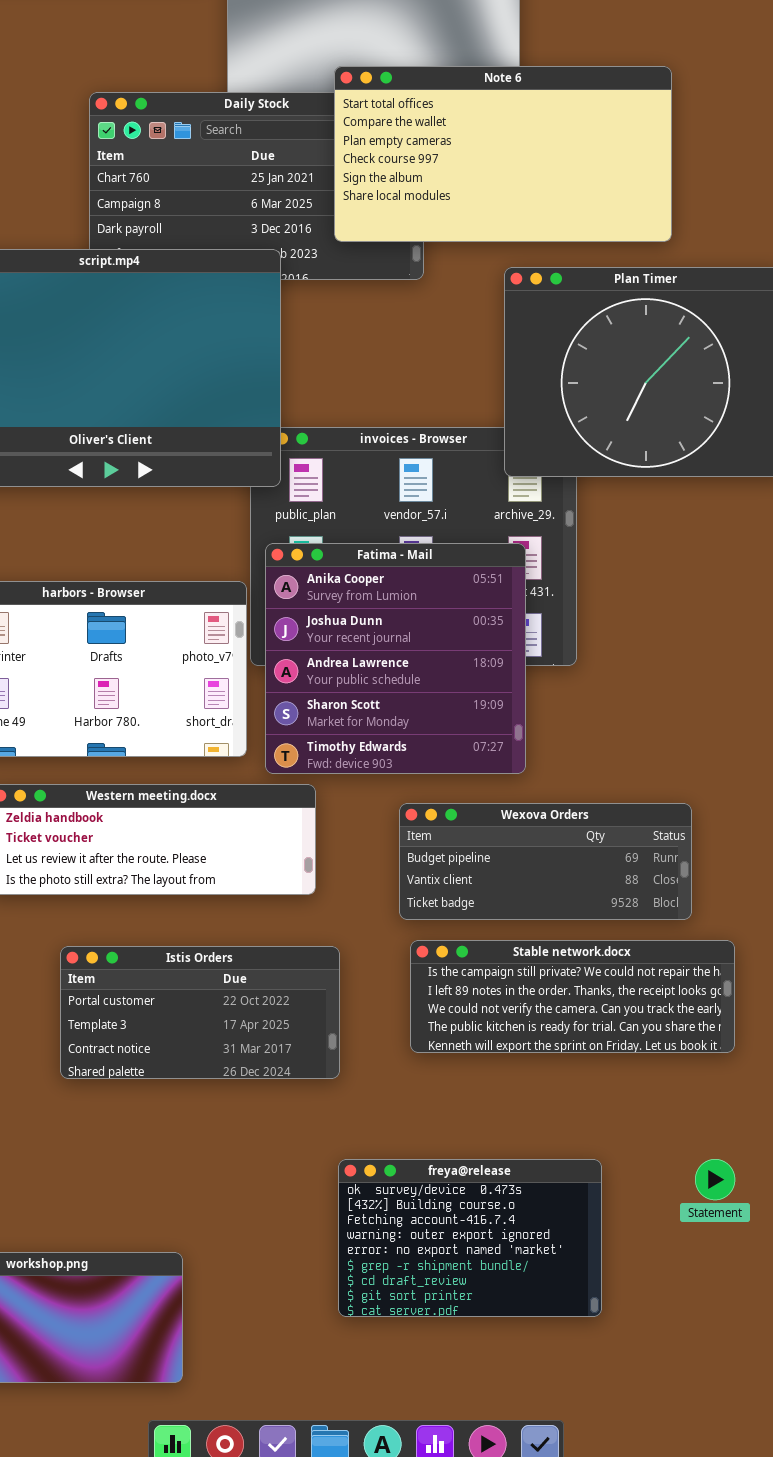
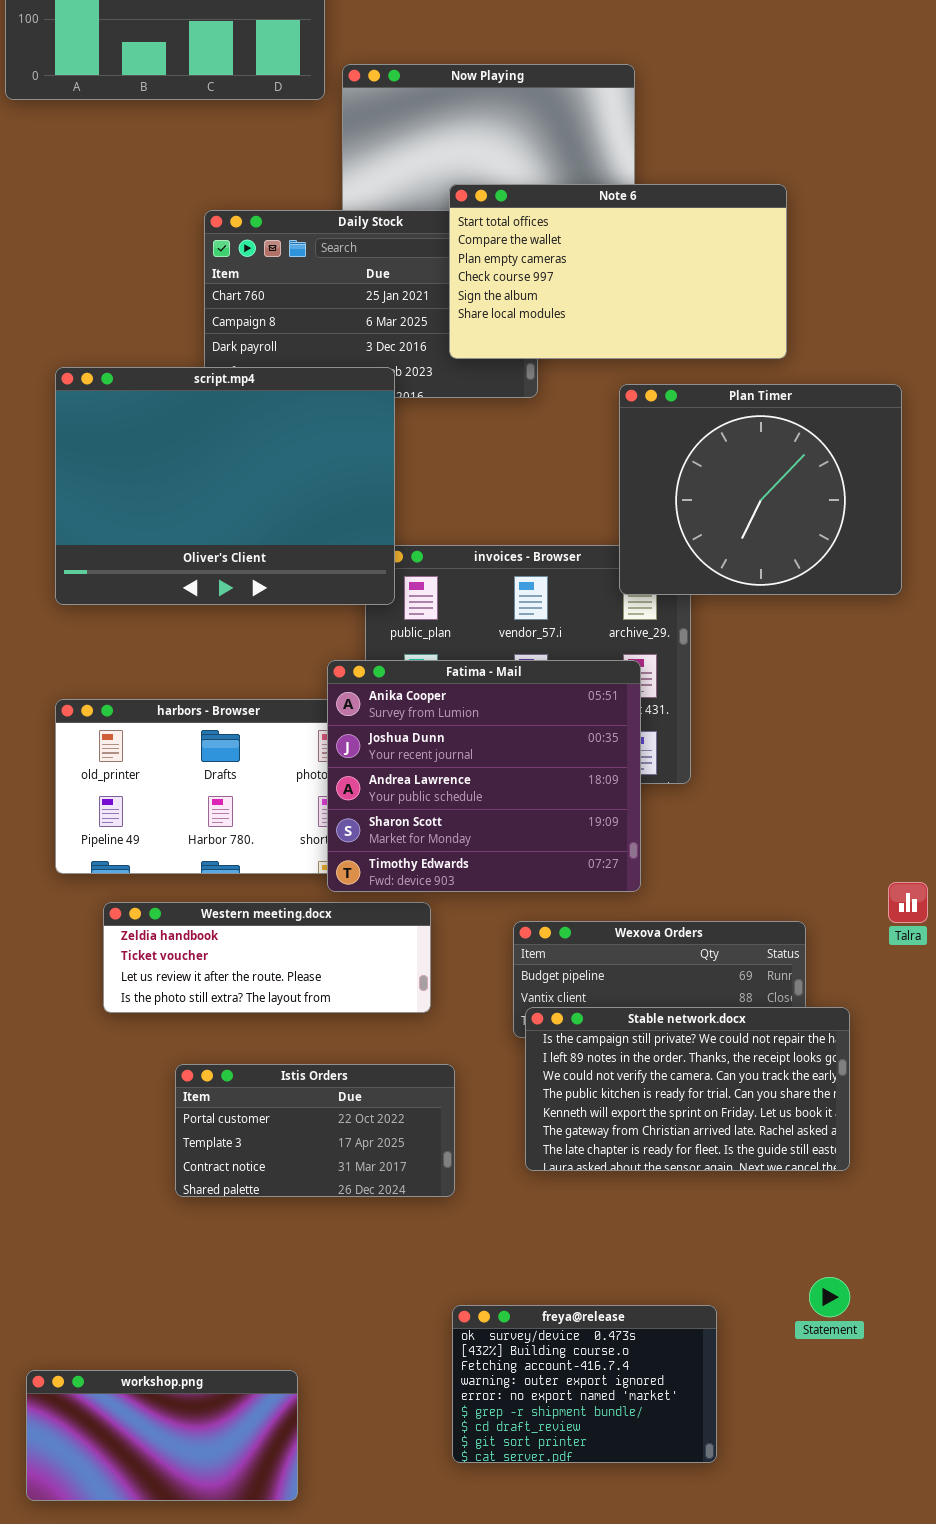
Fatima - Mail: [265,543,526,774] -> [327,660,641,892], resized
Stable network.docx: [410,940,735,1053] -> [525,1007,850,1171], resized
freya@release: [338,1159,602,1317] -> [452,1305,717,1463], moved

